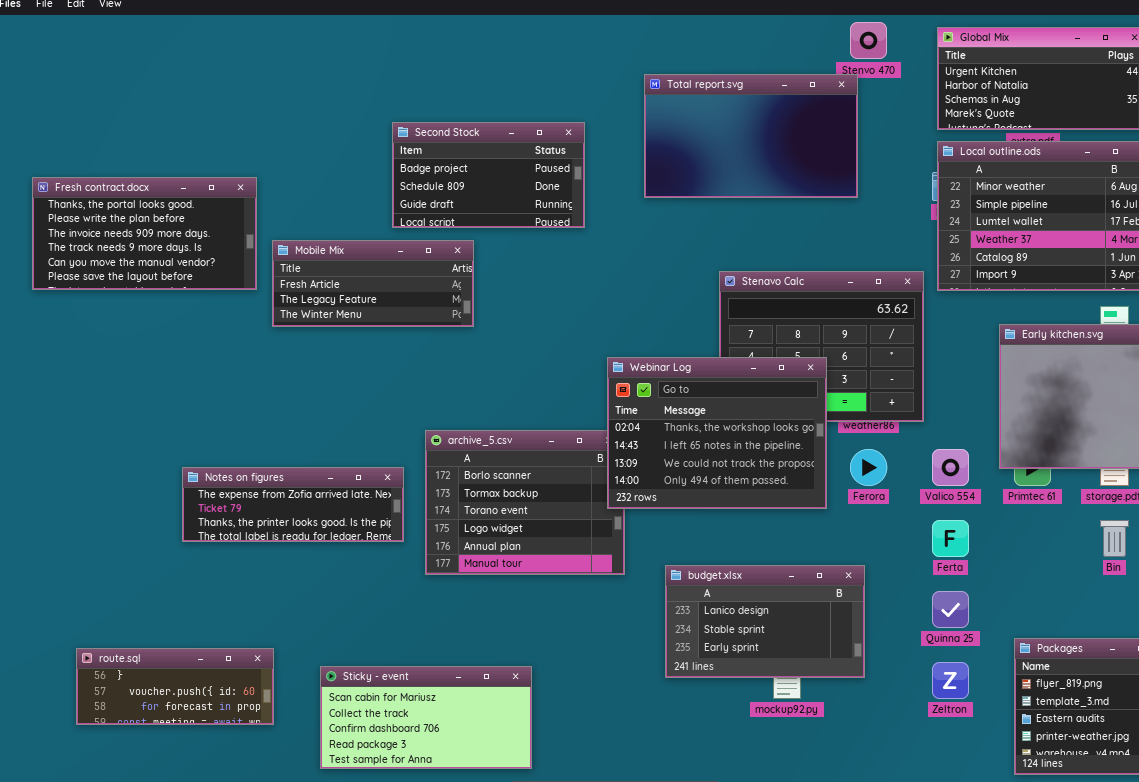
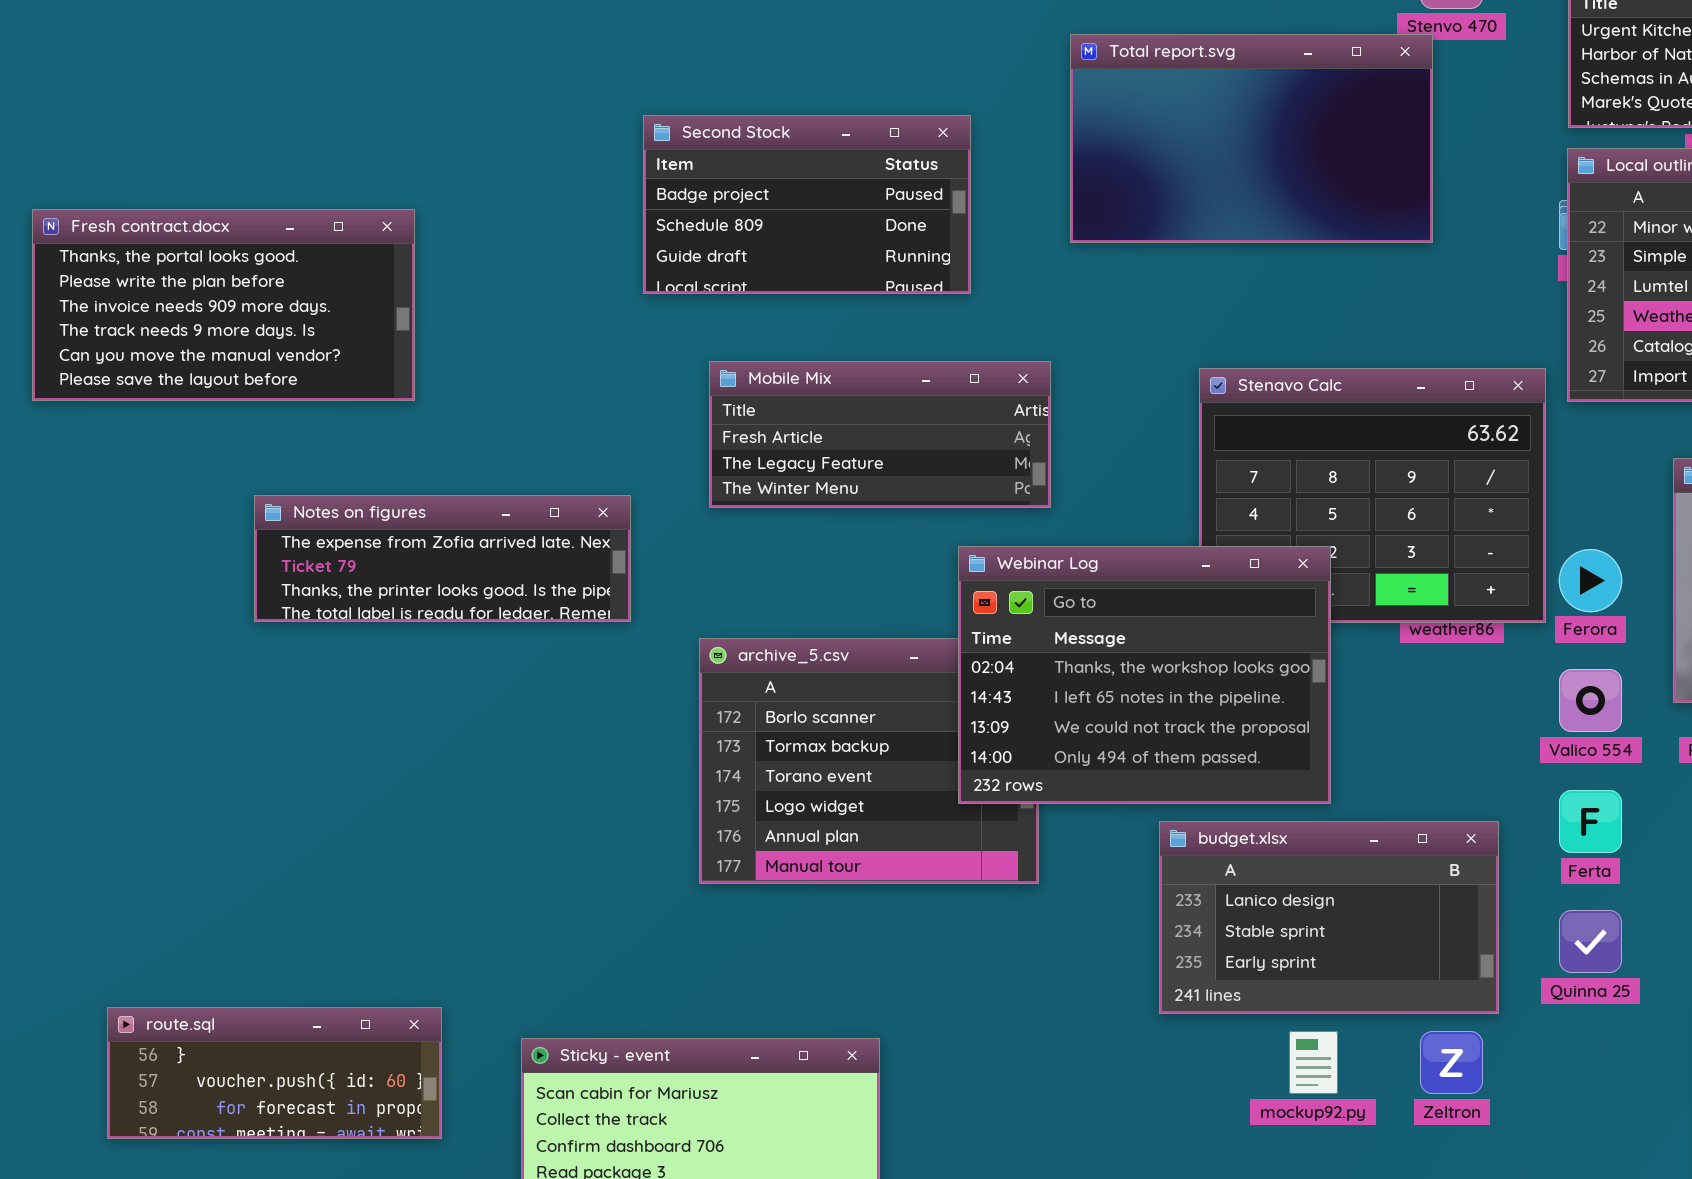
Mobile Mix: [272,240,474,327] -> [709,361,1051,508], moved
Webinar Log: [607,357,827,509] -> [958,546,1331,804], moved
Ferora: [850,449,887,486] -> [1559,549,1622,612], moved
Notes on figures: [182,467,404,542] -> [254,495,631,622], moved
budget.xlsx: [665,565,865,678] -> [1159,821,1499,1014], moved
Zeltron: [932,662,969,699] -> [1420,1031,1483,1094], moved

